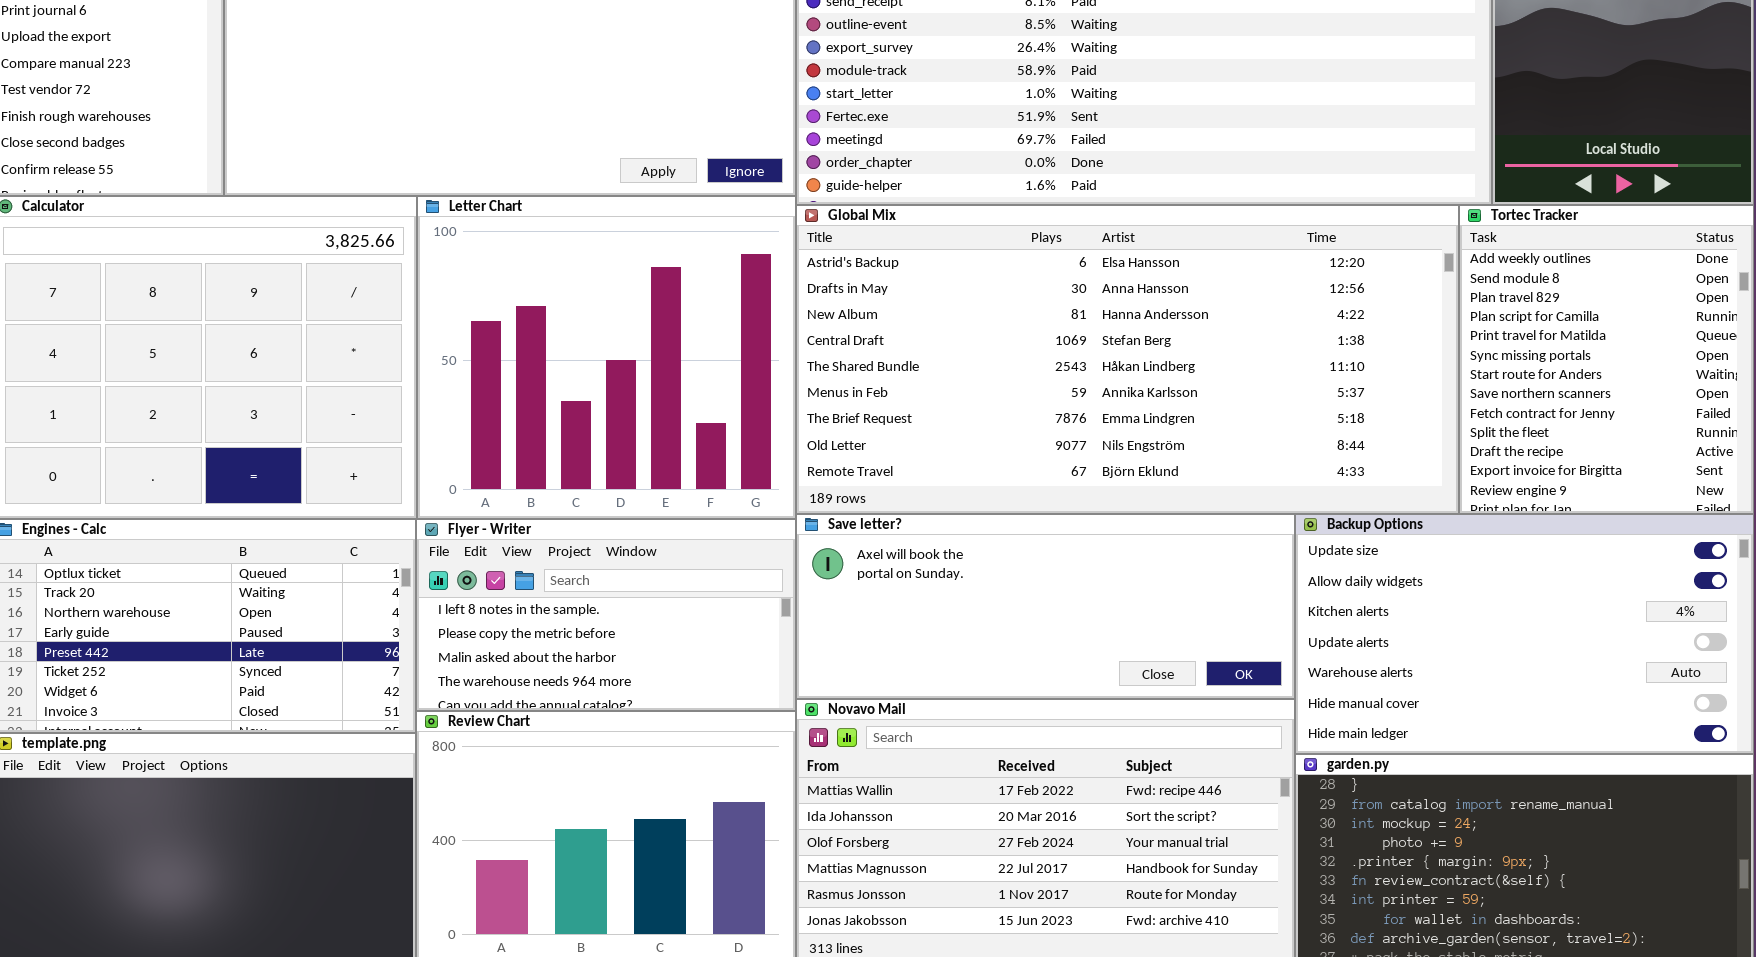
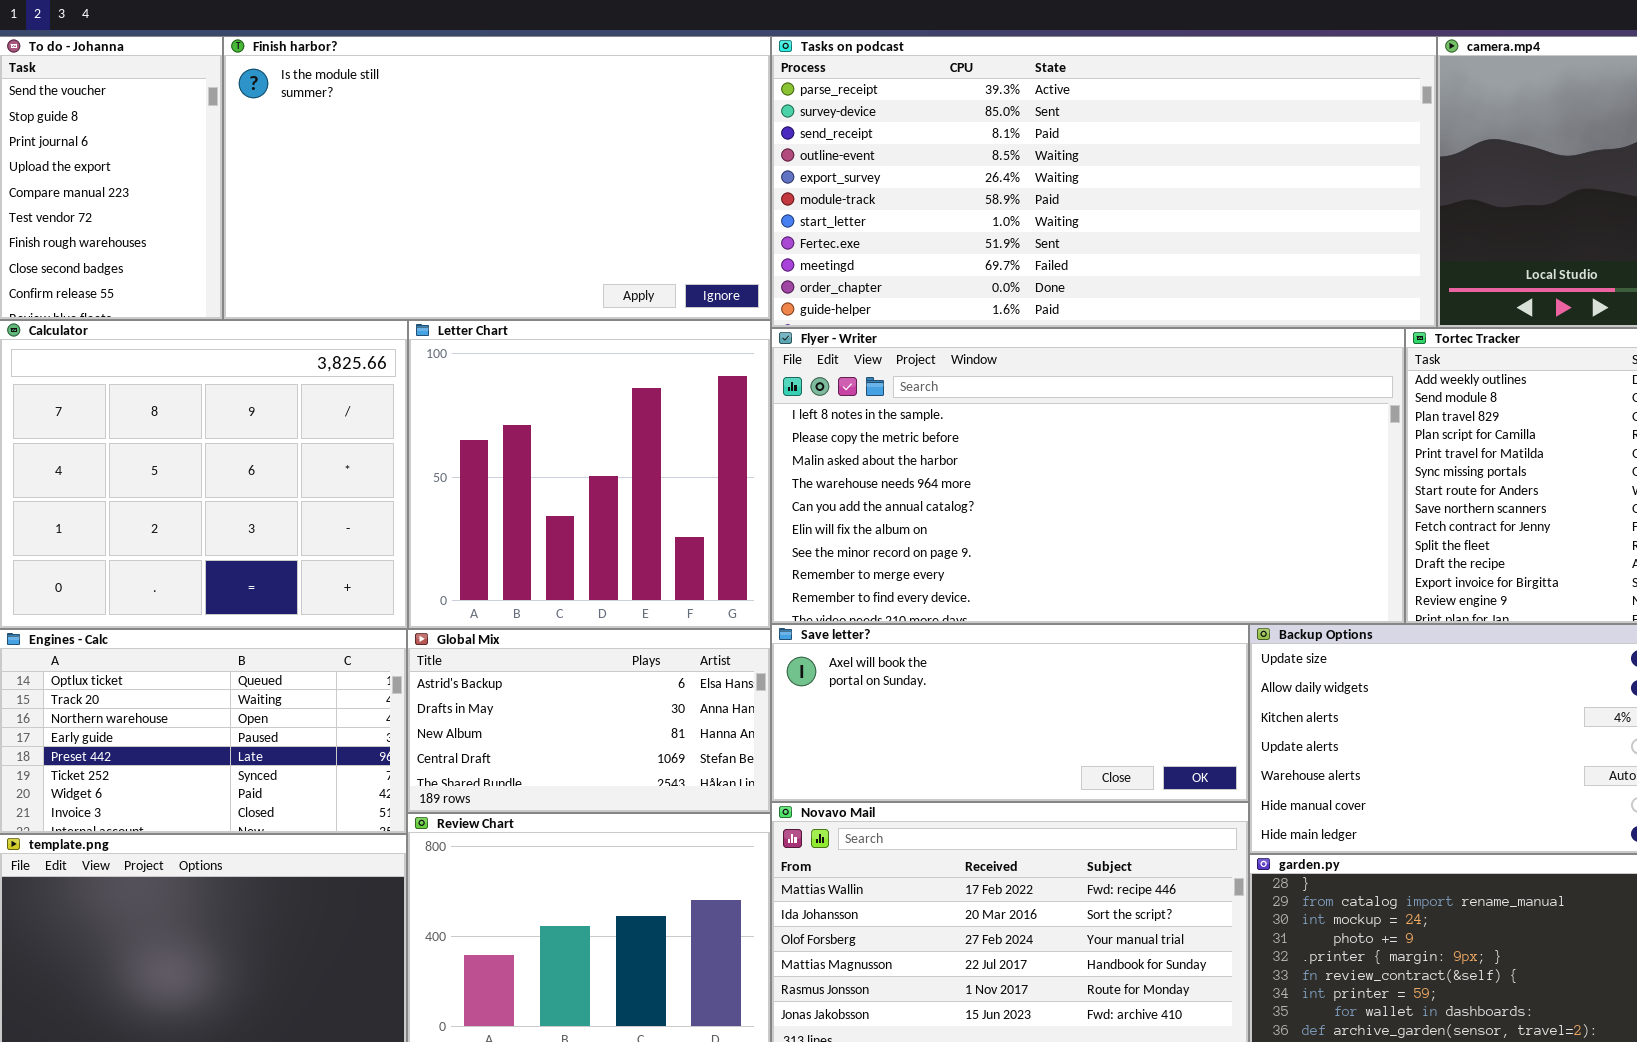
Global Mix: [796,205,1459,514] -> [407,629,771,813], moved, resized
Flyer - Writer: [416,519,796,711] -> [771,328,1405,624], moved, resized

